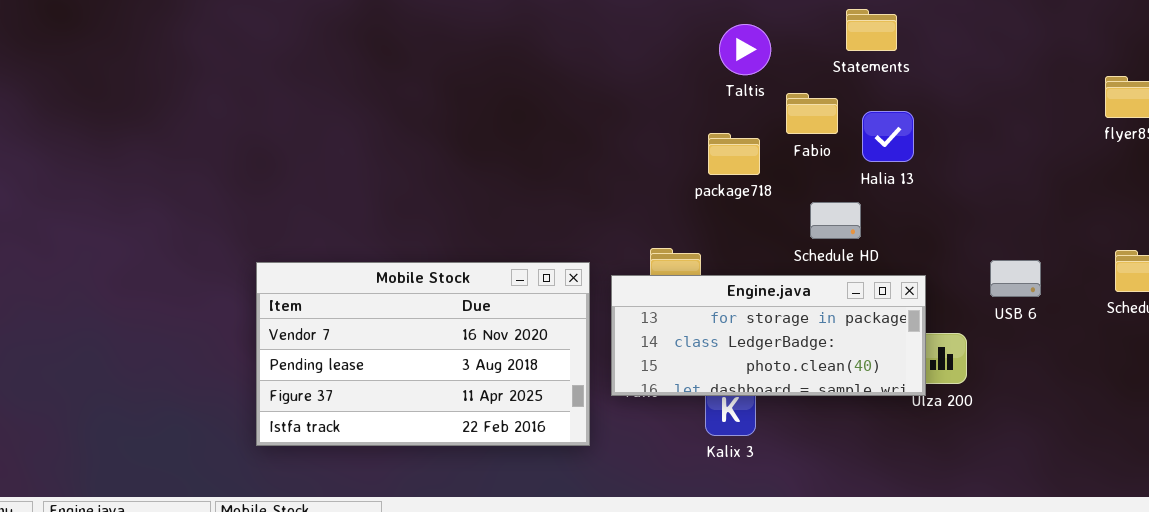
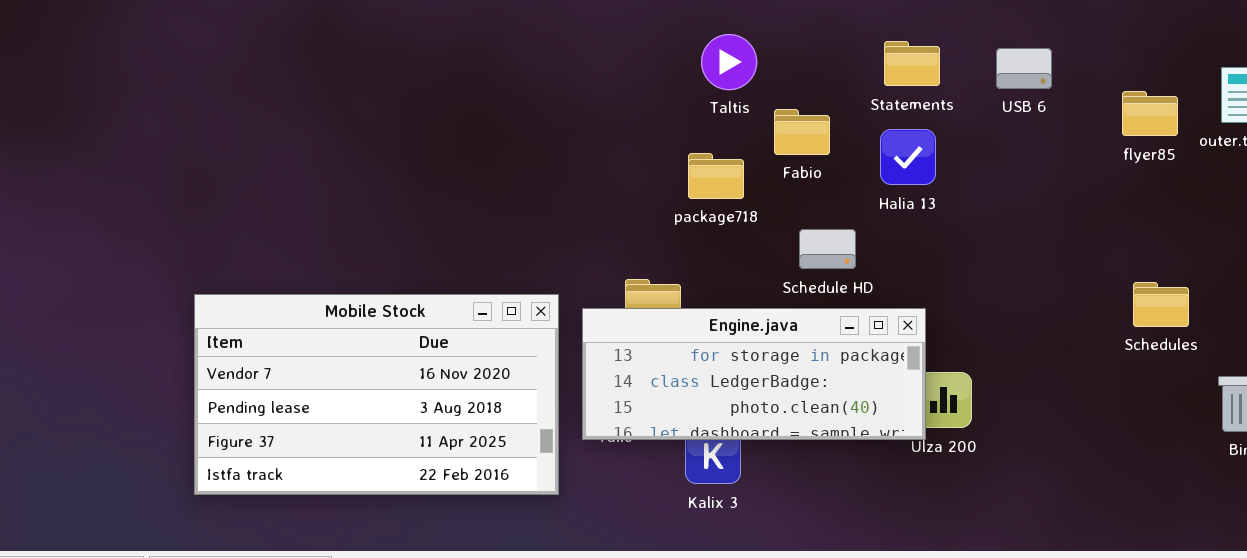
Statements: [846,9,897,51] -> [884,41,940,86], moved
Halia 13: [862,111,914,162] -> [880,129,936,185], moved
USB 6: [990,260,1041,297] -> [996,48,1052,89], moved

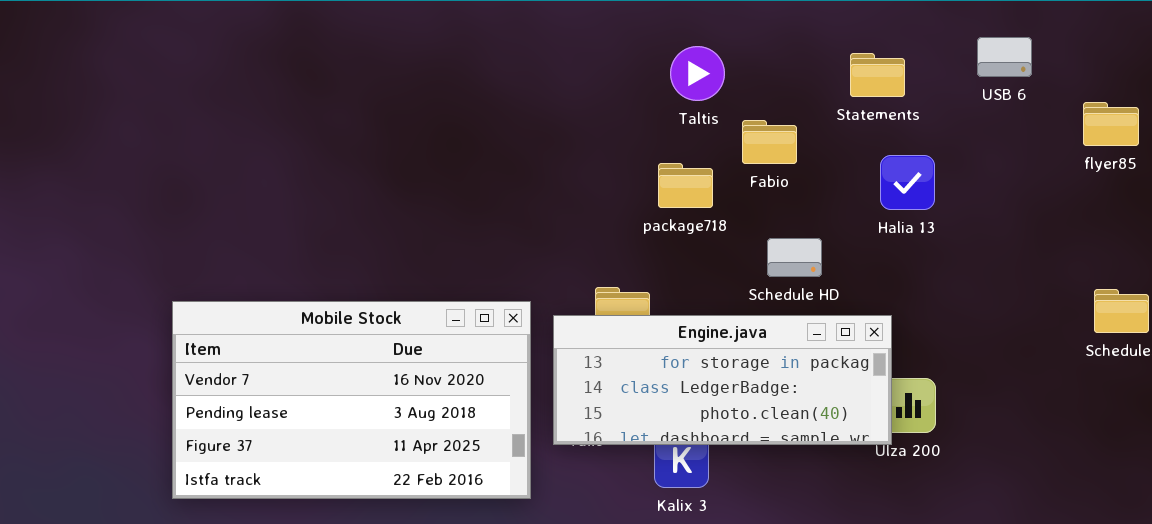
USB 6: [996,48,1052,89] -> [977,37,1032,77], moved
Halia 13: [880,129,936,185] -> [880,155,935,210], moved

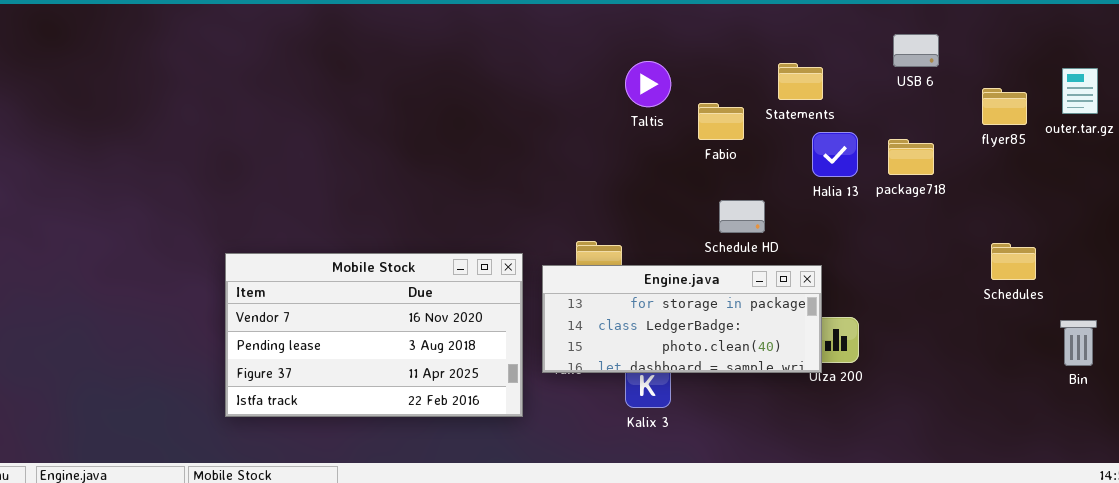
Taltis: [670,46,725,101] -> [625,61,671,107], moved
Statements: [850,53,905,97] -> [778,63,823,100], moved
package718: [658,163,713,208] -> [888,139,934,175], moved

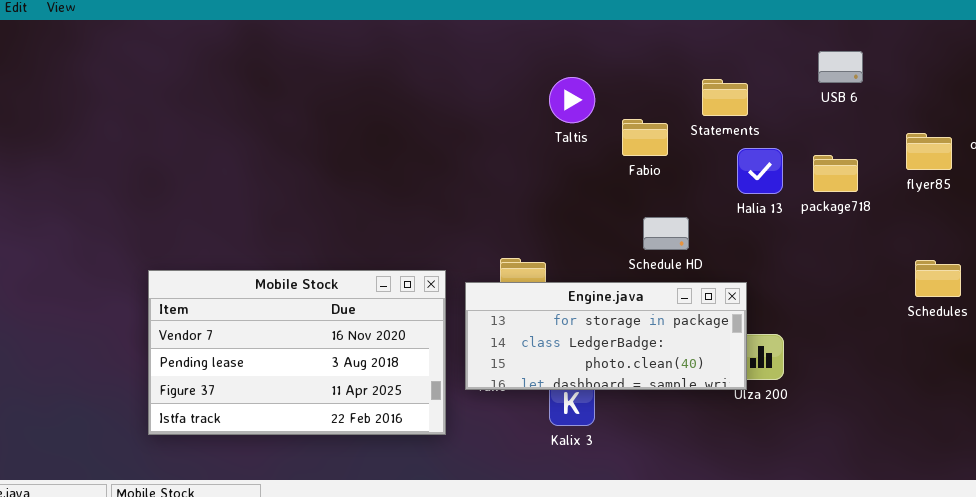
flyer85: [982,88,1027,125] -> [906,133,952,170], moved

